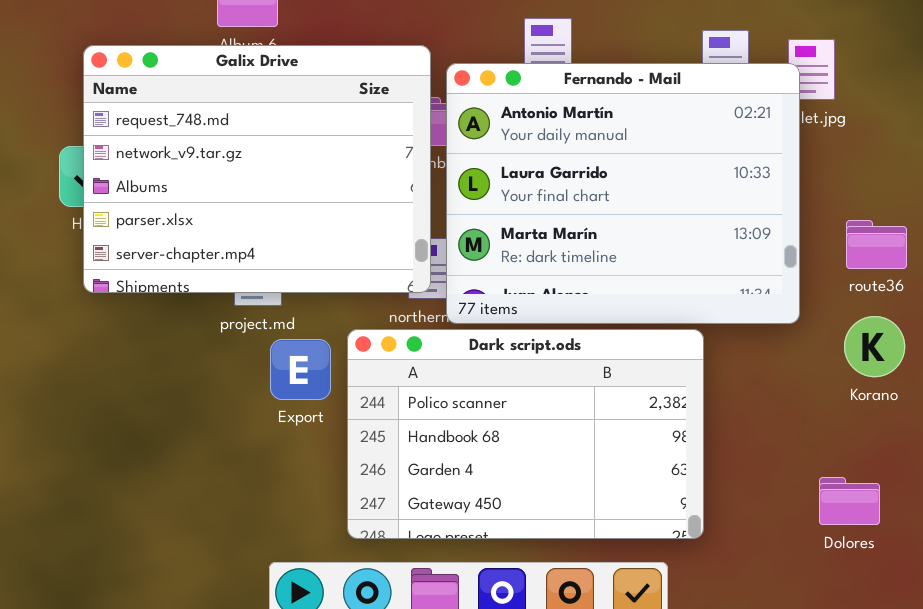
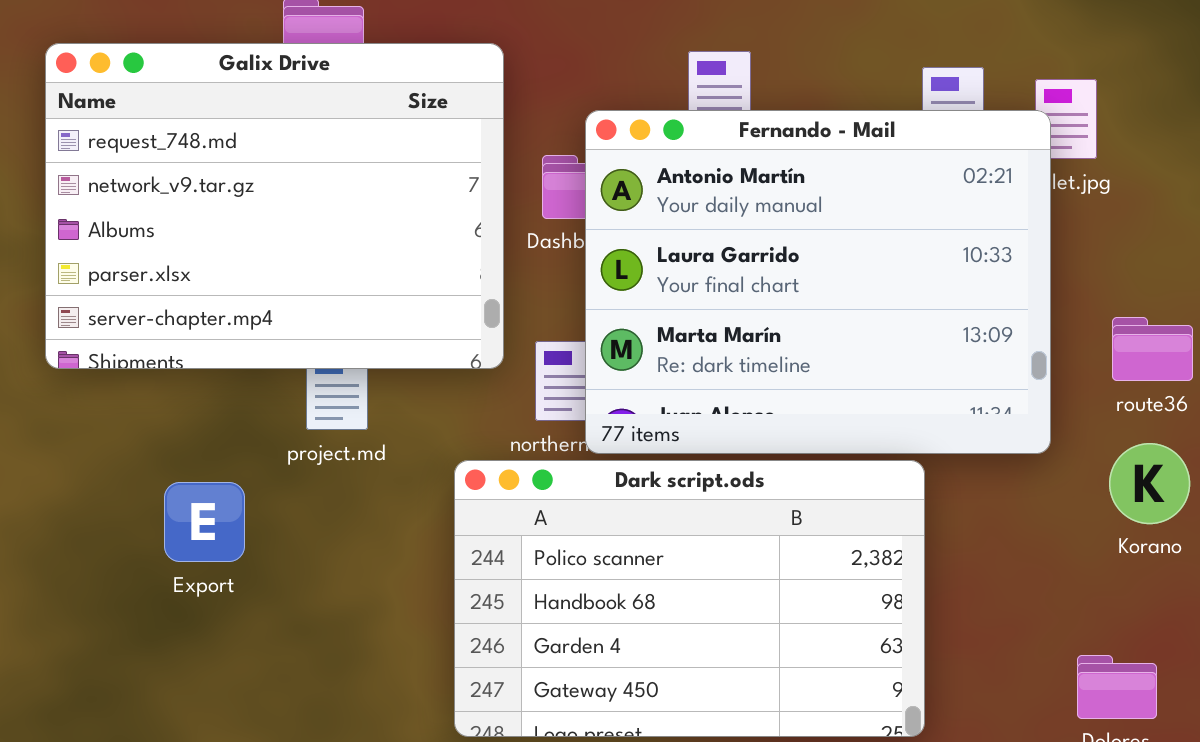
Galix Drive: [83,45,431,293] -> [45,43,504,369], moved
Export: [270,339,331,400] -> [164,482,245,562], moved

